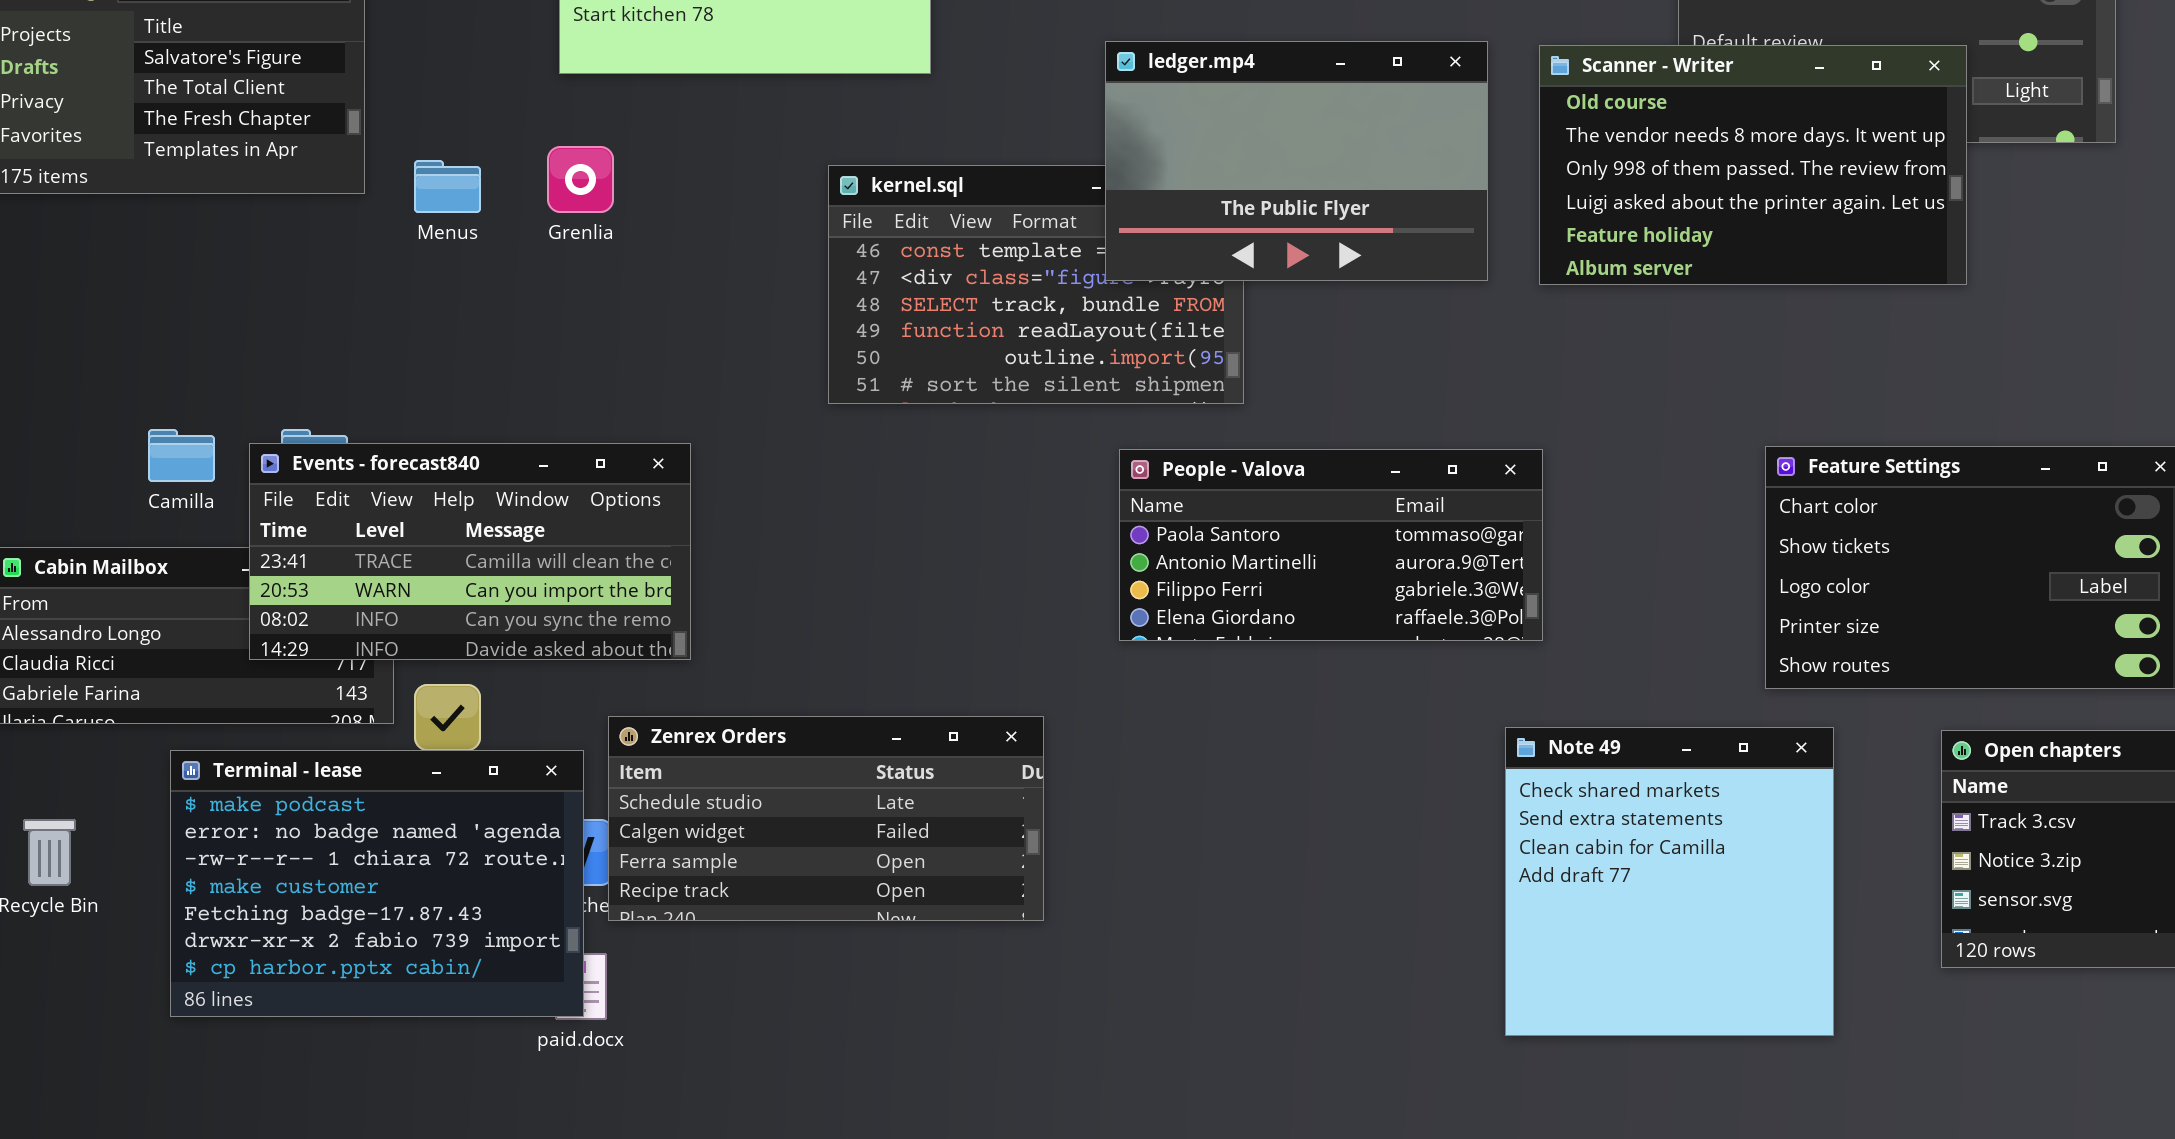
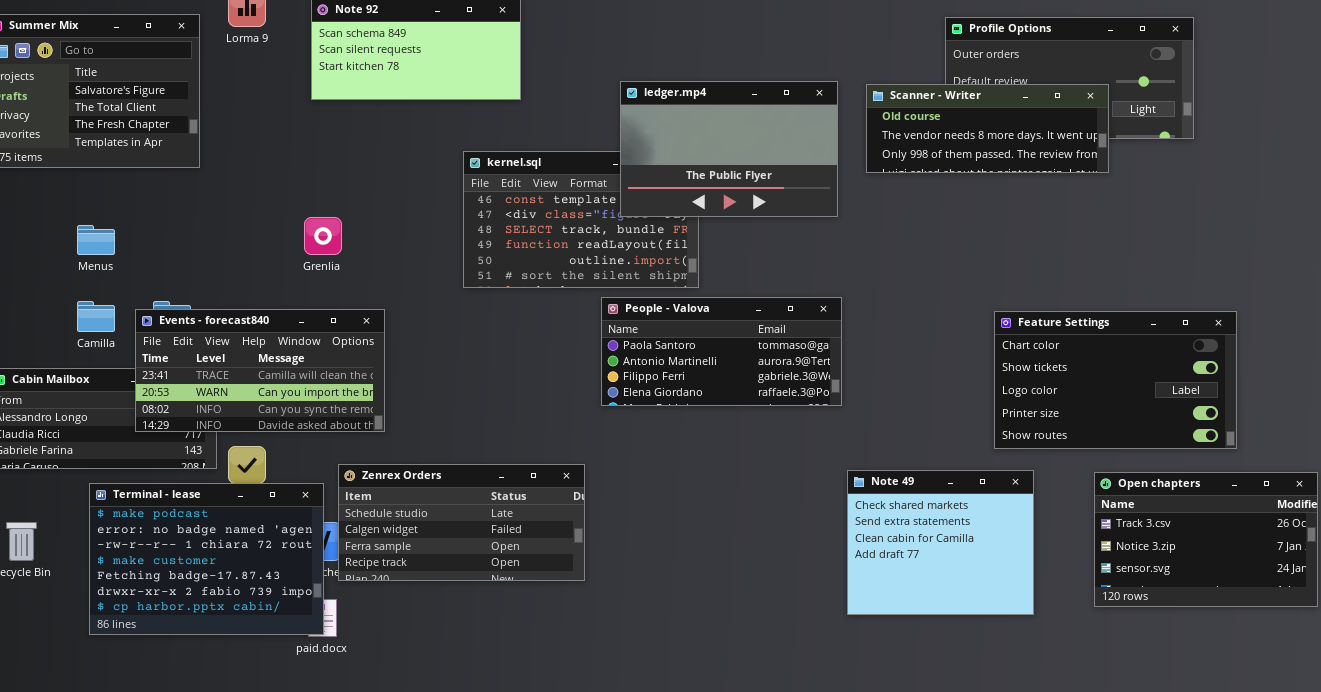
Scanner - Writer: [1539,45,1967,285] -> [866,84,1109,173], resized
Grenlia: [547,146,614,213] -> [304,217,342,255], moved
Menus: [414,160,481,213] -> [77,225,115,255], moved
People - Valova: [1119,449,1543,641] -> [601,297,842,406], moved
Note 49: [1505,727,1834,1036] -> [847,470,1034,615], resized

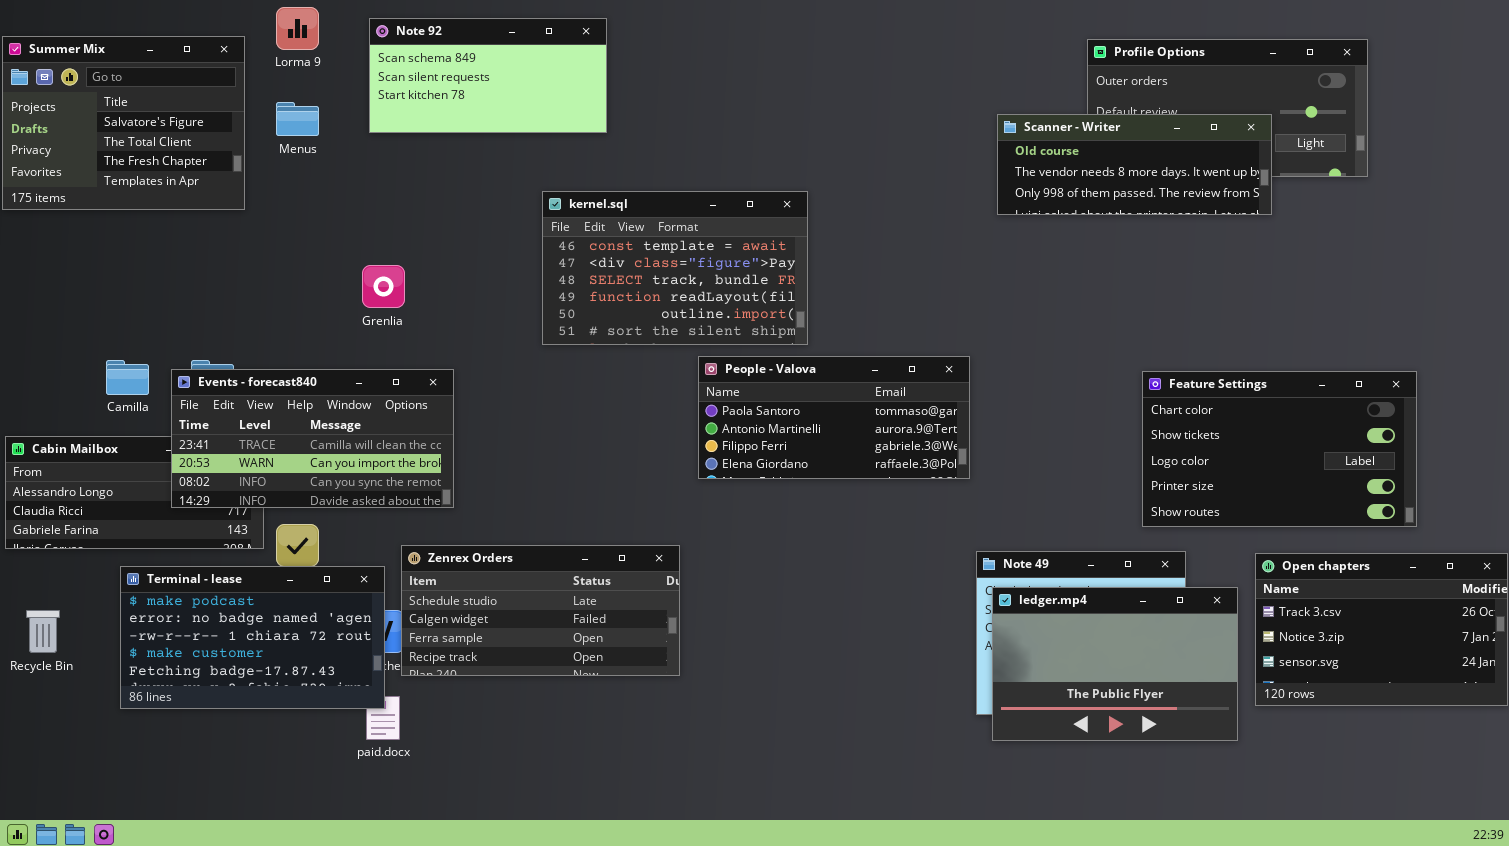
ledger.mp4: [620,81,838,217] -> [992,587,1238,741], moved
Menus: [77,225,115,255] -> [276,102,319,136], moved
Terminal - lease: [89,483,324,635] -> [120,566,385,709], resized

